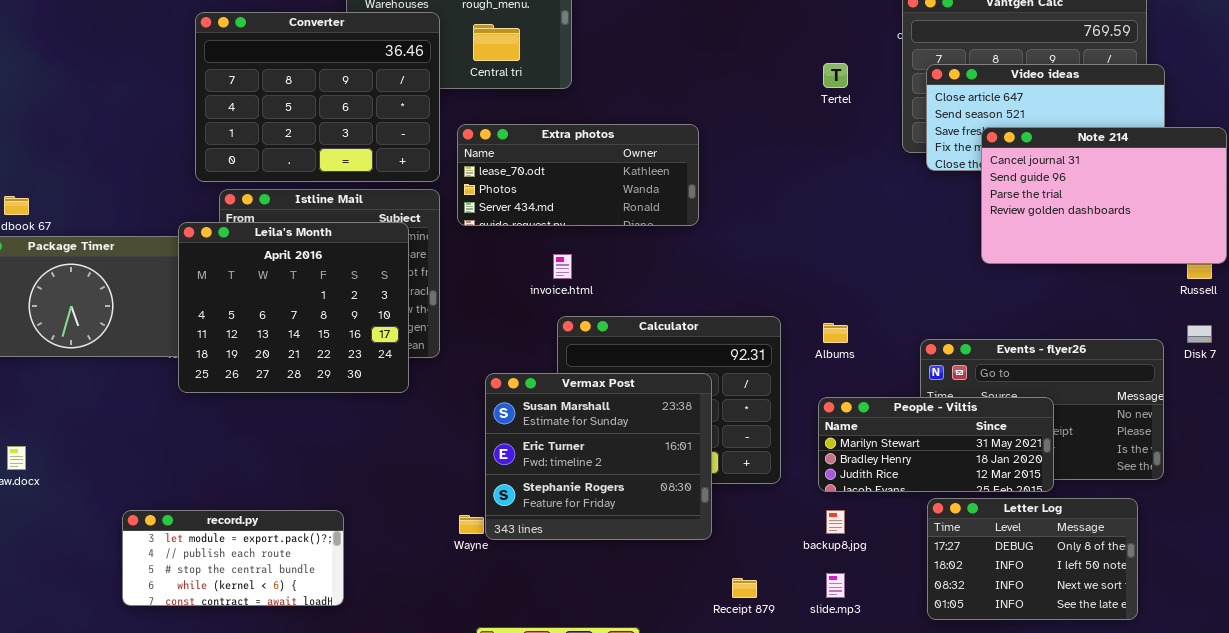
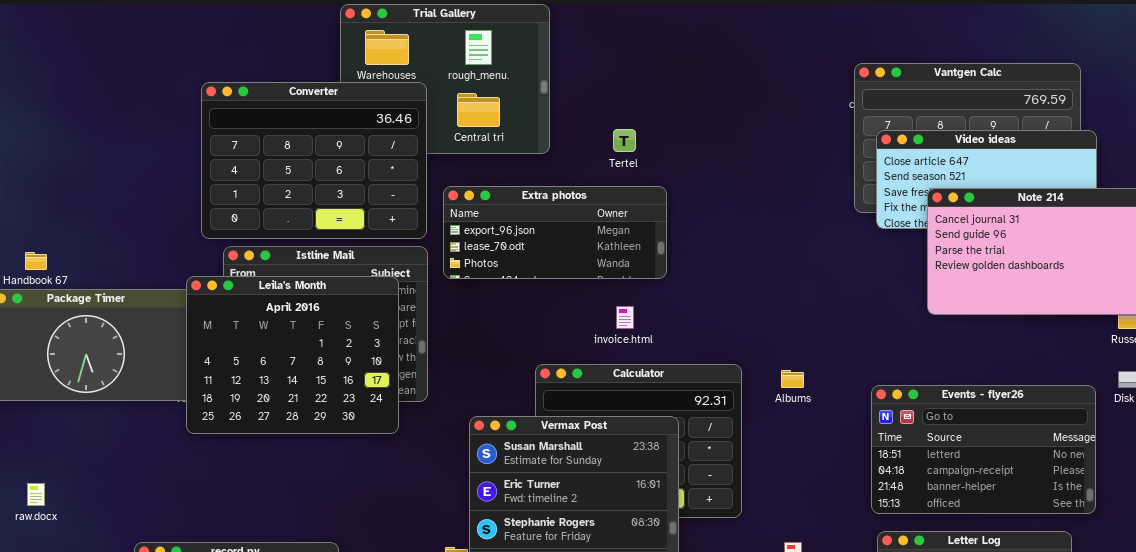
Tertel: [823,63,848,88] -> [613,129,636,152], moved
Extra photos: [457,124,699,226] -> [443,186,667,279], scrolled up 1 row
invoice.html: [553,254,572,279] -> [616,306,634,329], moved
People - Viltis: [818,397,1054,492] -> none, closed

